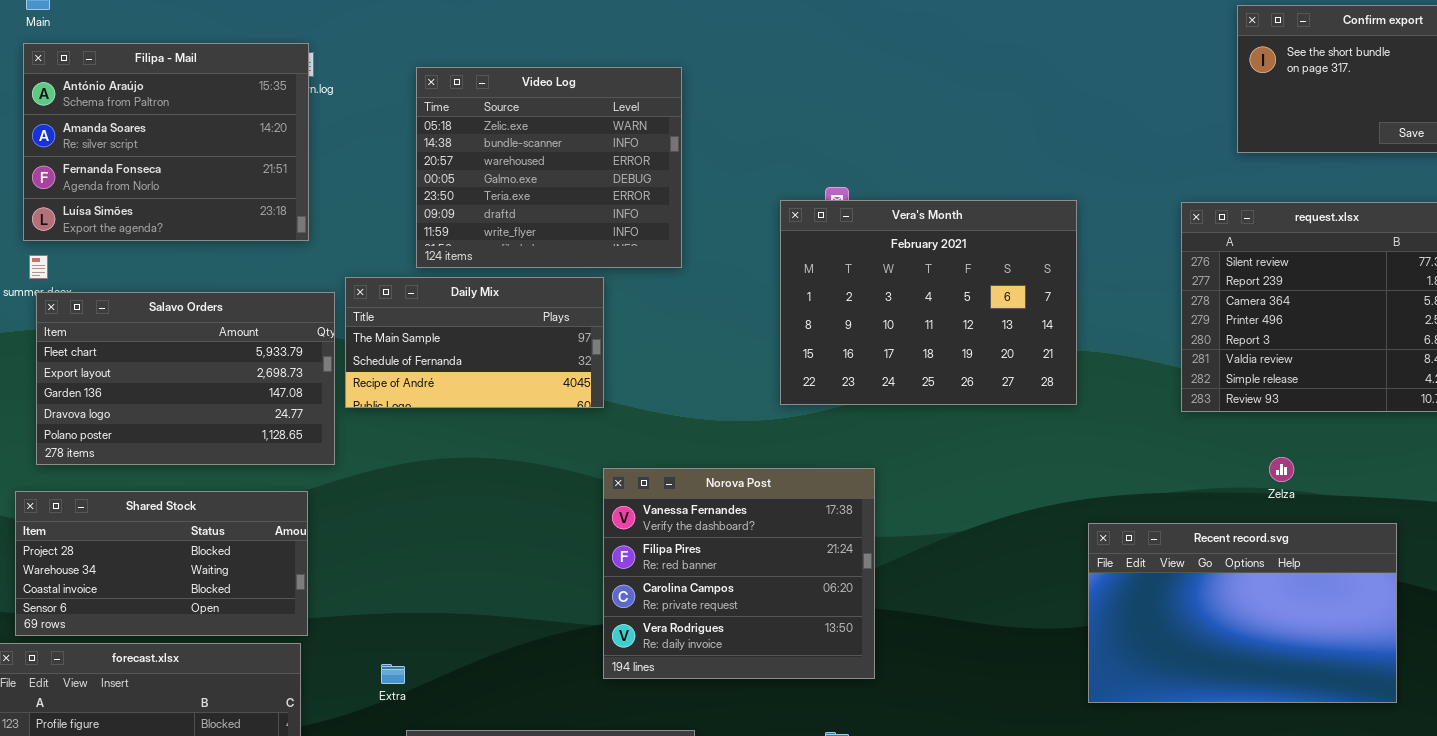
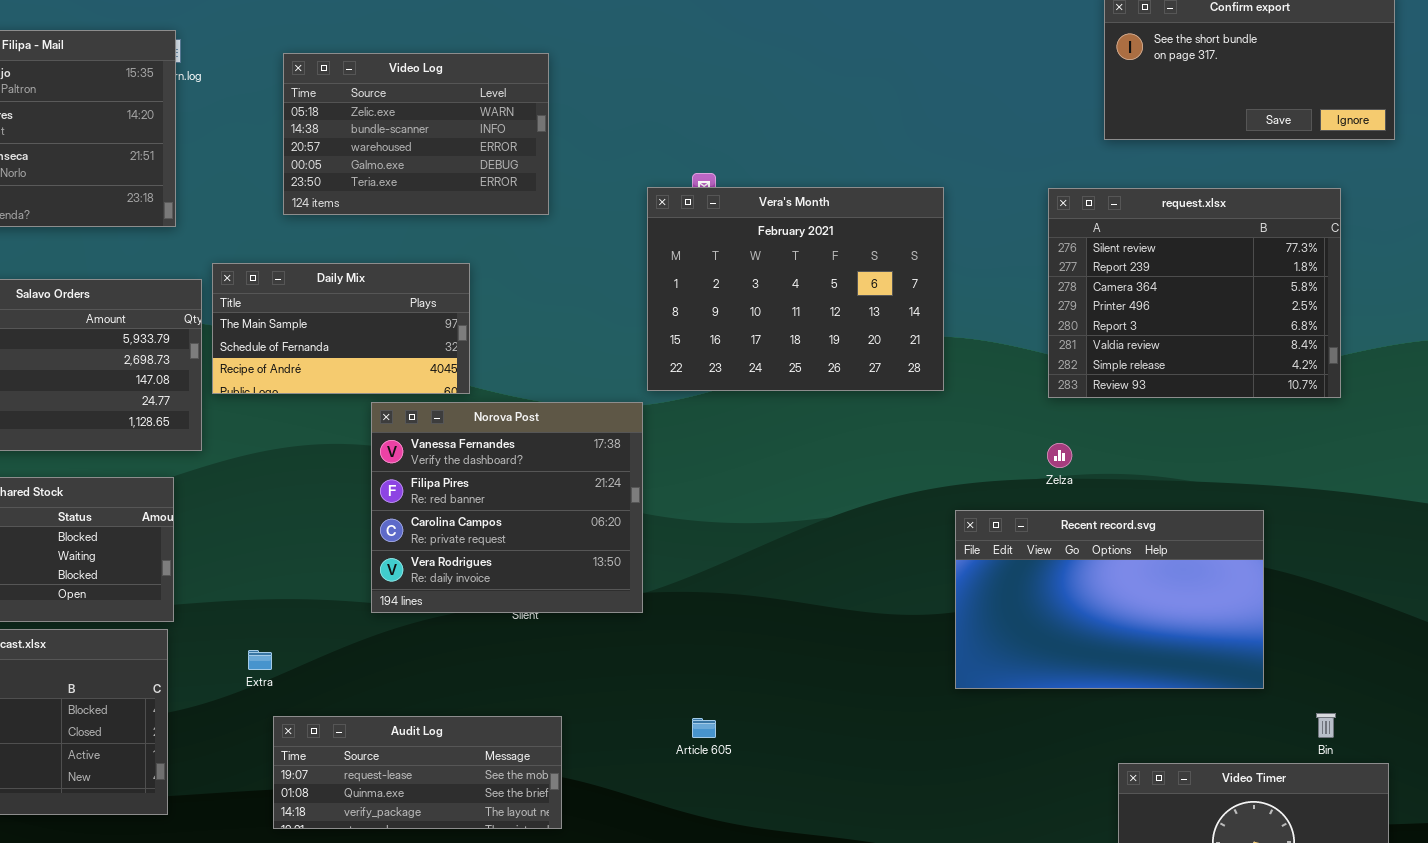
Video Log: [416,67,682,268] -> [283,53,549,215], resized
Zelza: [1269,457,1294,482] -> [1047,443,1072,468], moved
Norova Post: [603,468,875,679] -> [371,402,643,613], moved

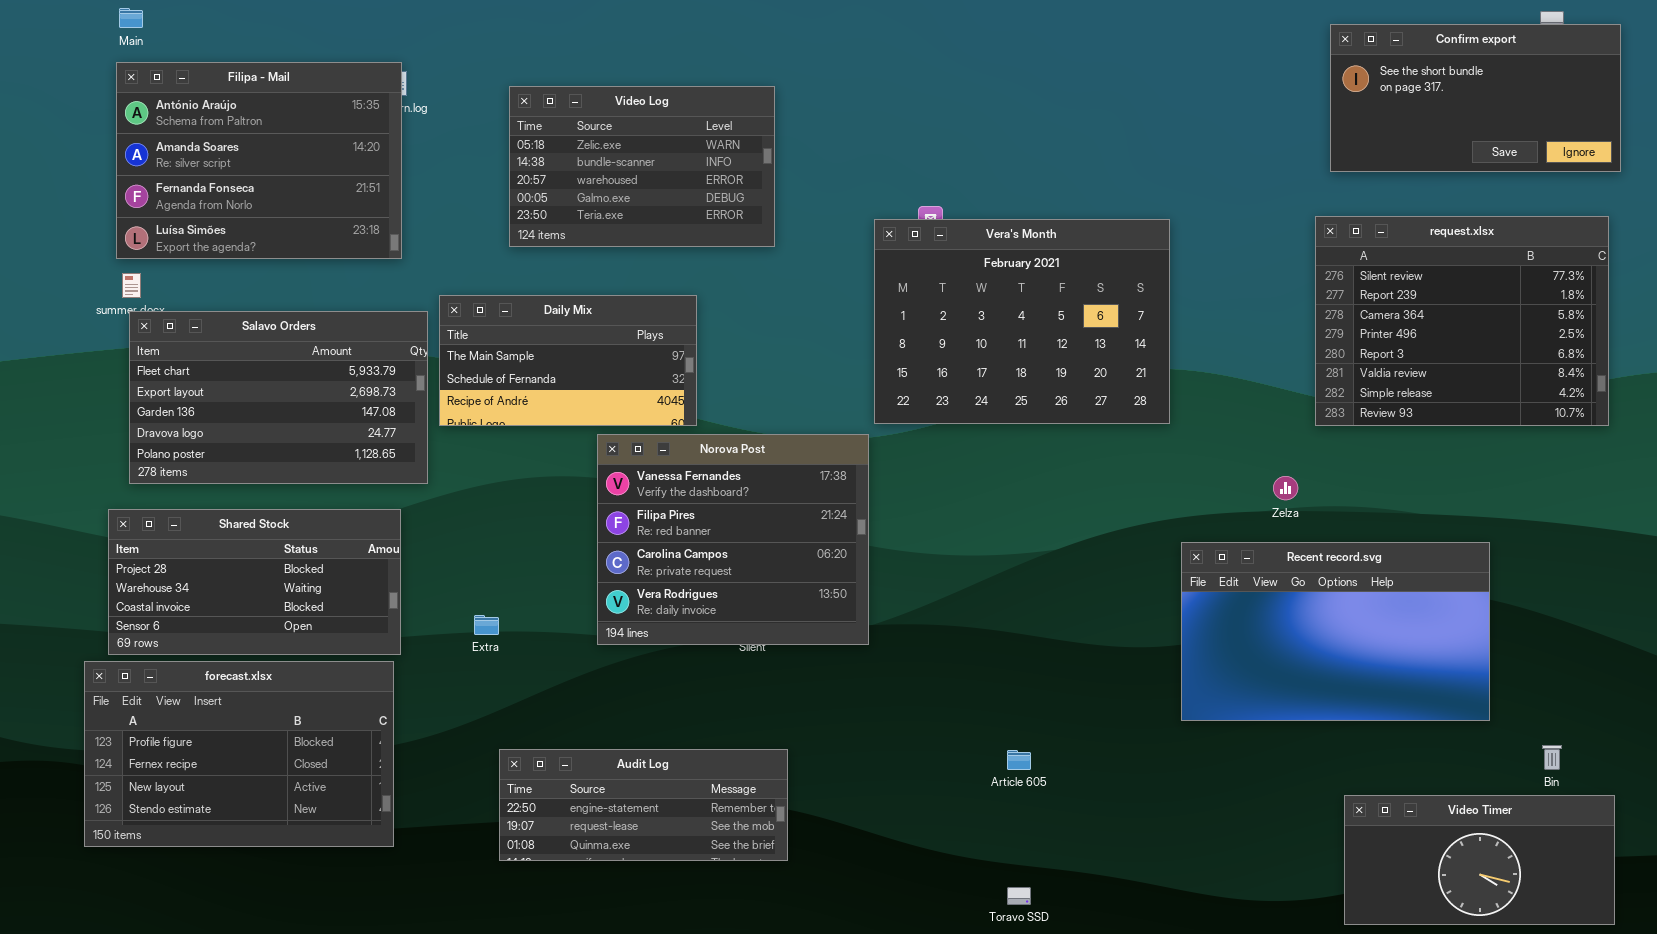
request.xlsx: [1048,188,1341,398] -> [1315,216,1609,426], moved
Extra: [248,650,272,670] -> [474,615,499,635], moved
Audit Log: [273,716,562,829] -> [499,749,788,861], scrolled up 1 row
Article 605: [692,718,716,738] -> [1007,750,1031,770], moved

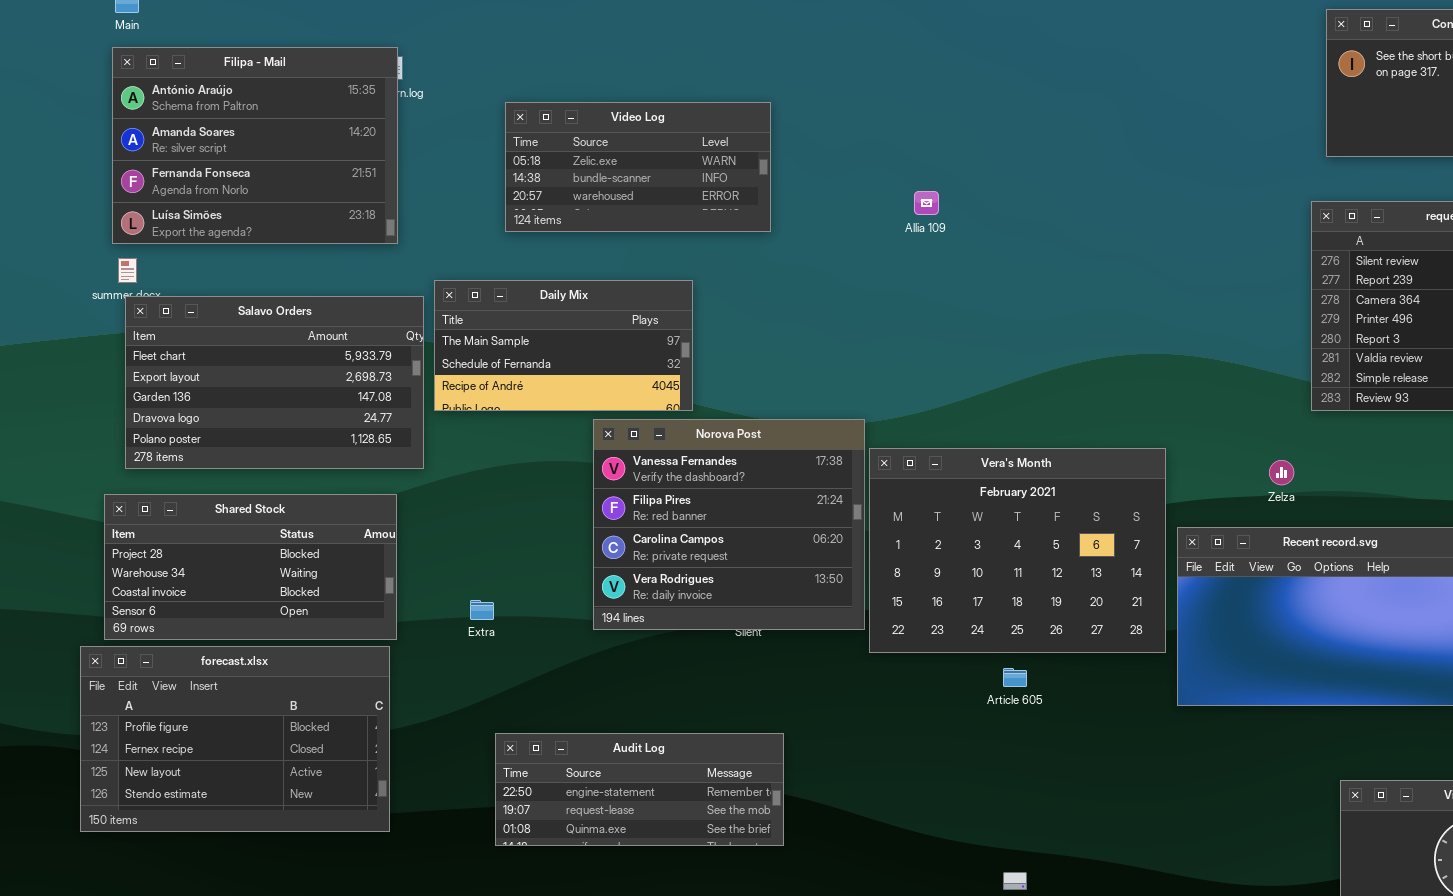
Video Log: [509,86,775,247] -> [505,102,771,232], resized
Vera's Month: [874,219,1170,424] -> [869,448,1166,653], moved
Article 605: [1007,750,1031,770] -> [1003,668,1027,687], moved

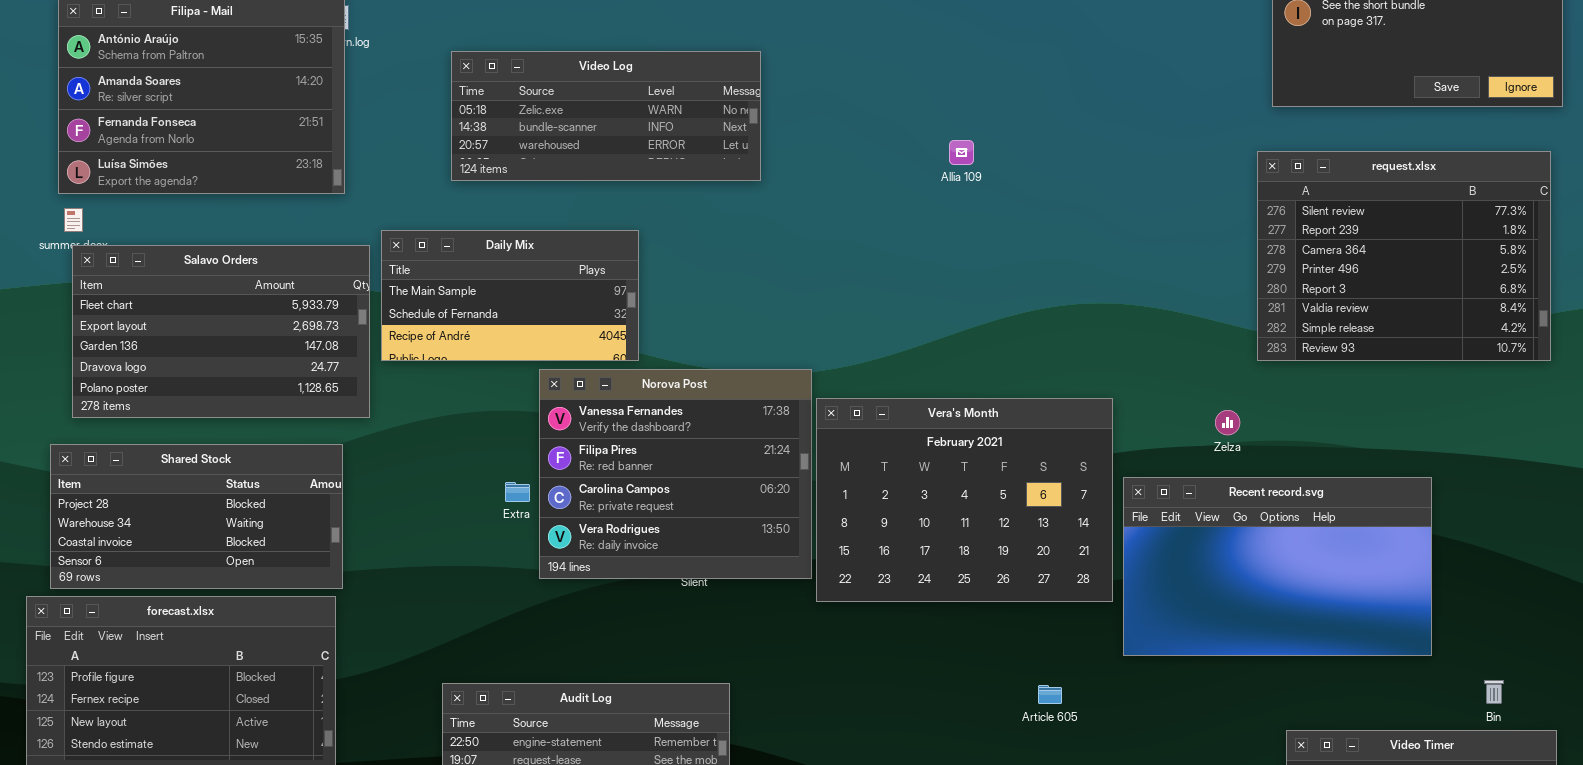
Video Log: [505,102,771,232] -> [451,51,761,181], resized
Allia 109: [914,191,939,215] -> [949,140,974,165], moved
Extra: [470,600,494,620] -> [505,482,530,502], moved
Article 605: [1003,668,1027,687] -> [1038,685,1062,704], moved

